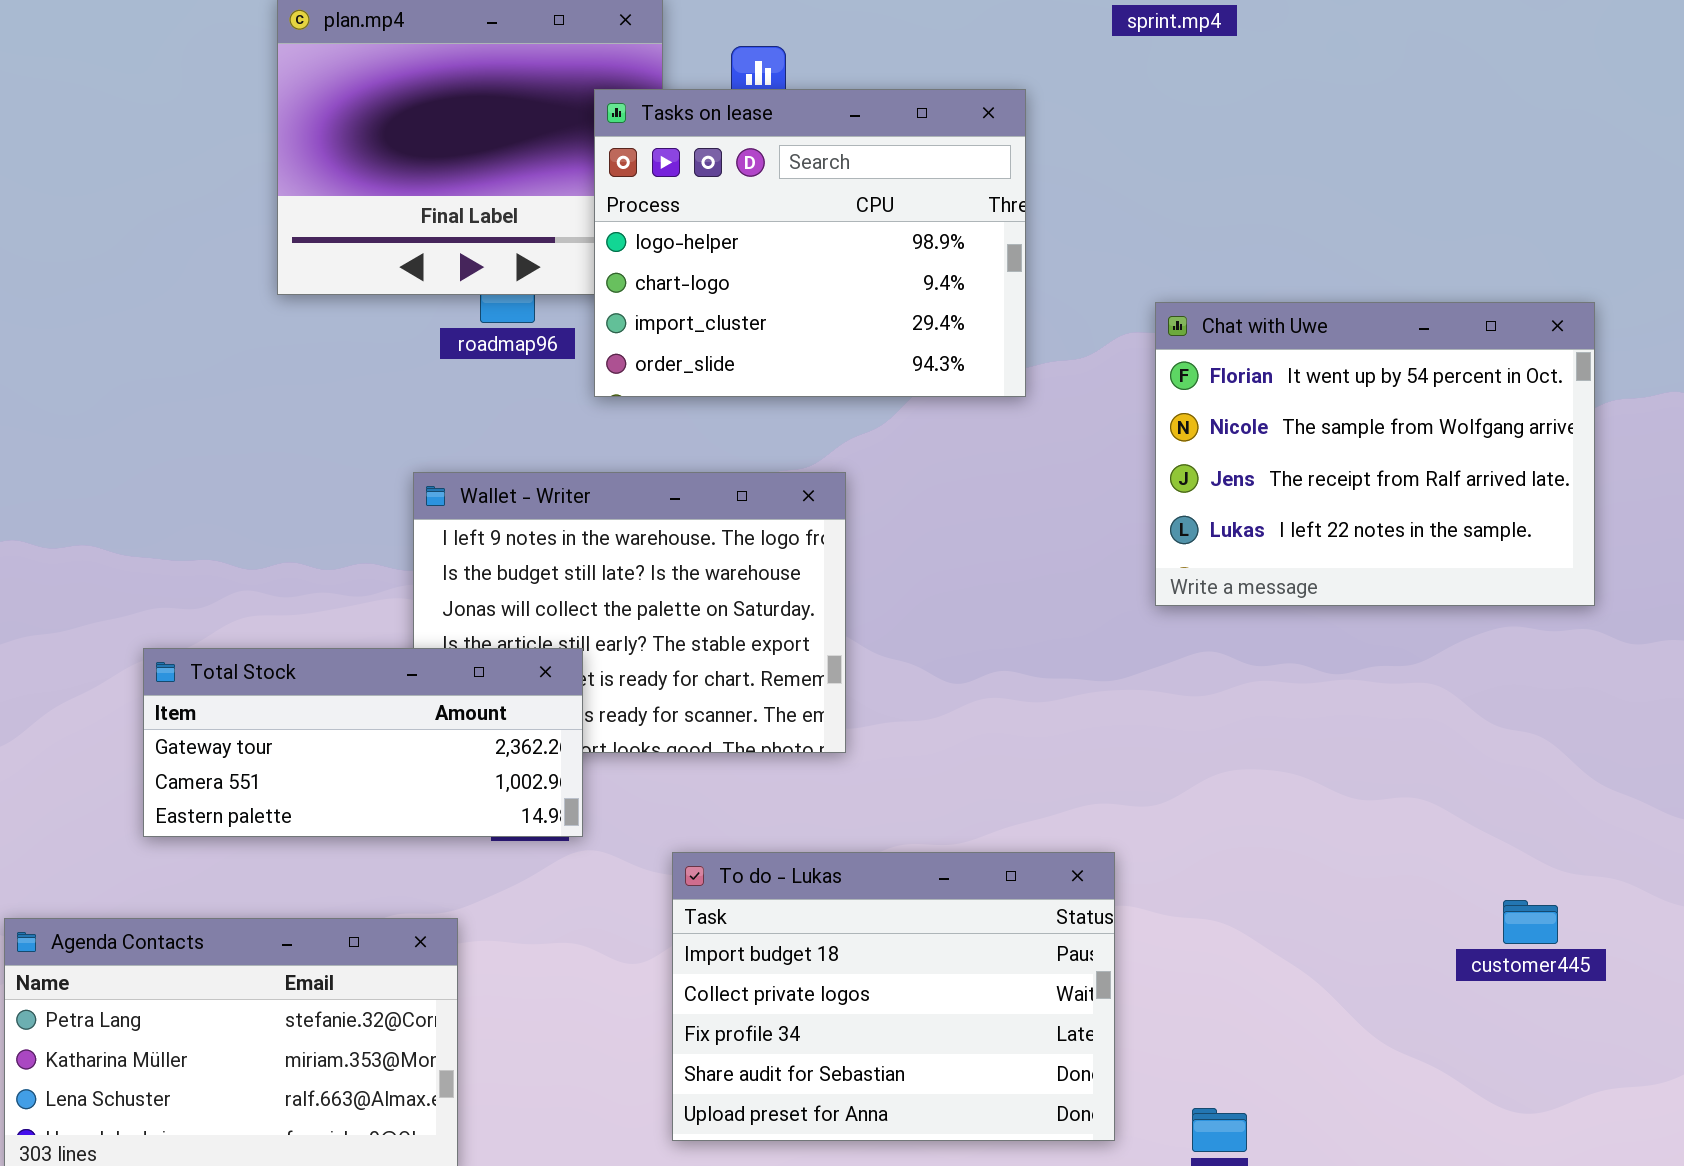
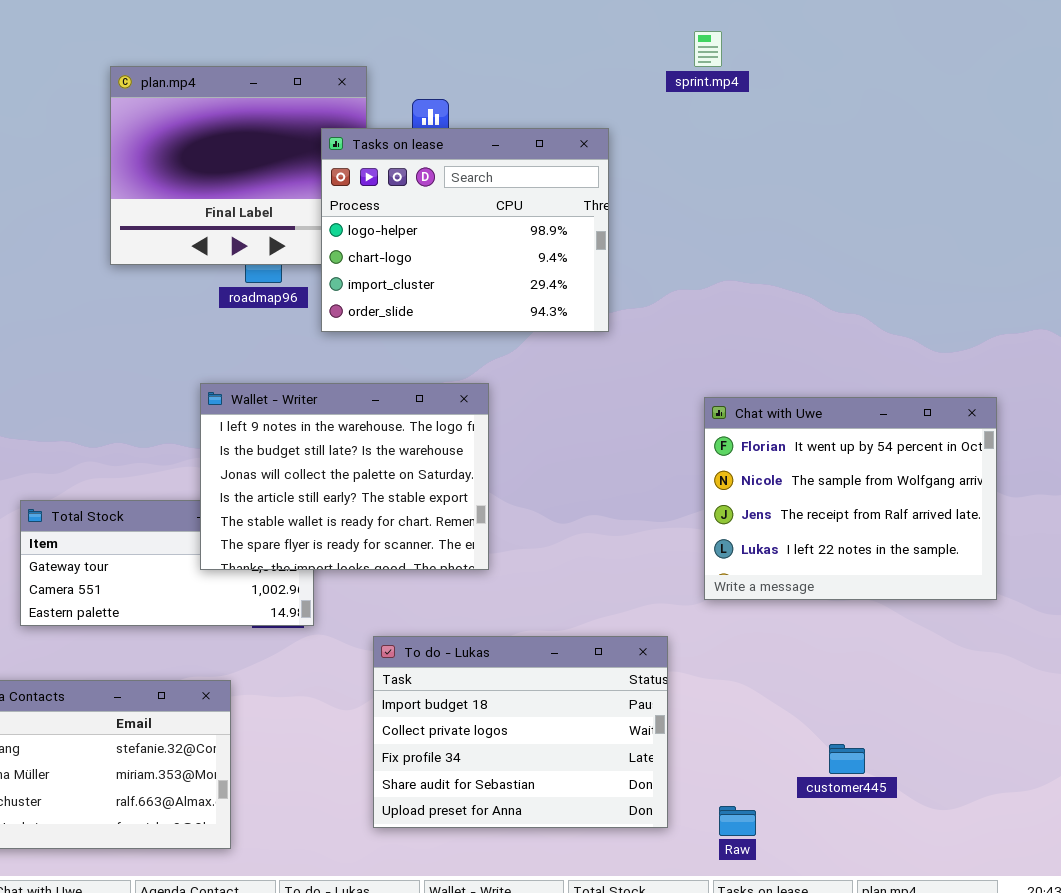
Chat with Uwe: [1155,302,1595,606] -> [704,397,997,600], moved
Wallet - Writer: [413,472,846,753] -> [200,383,489,570], raised
customer445: [1503,900,1558,944] -> [829,744,865,774], moved

